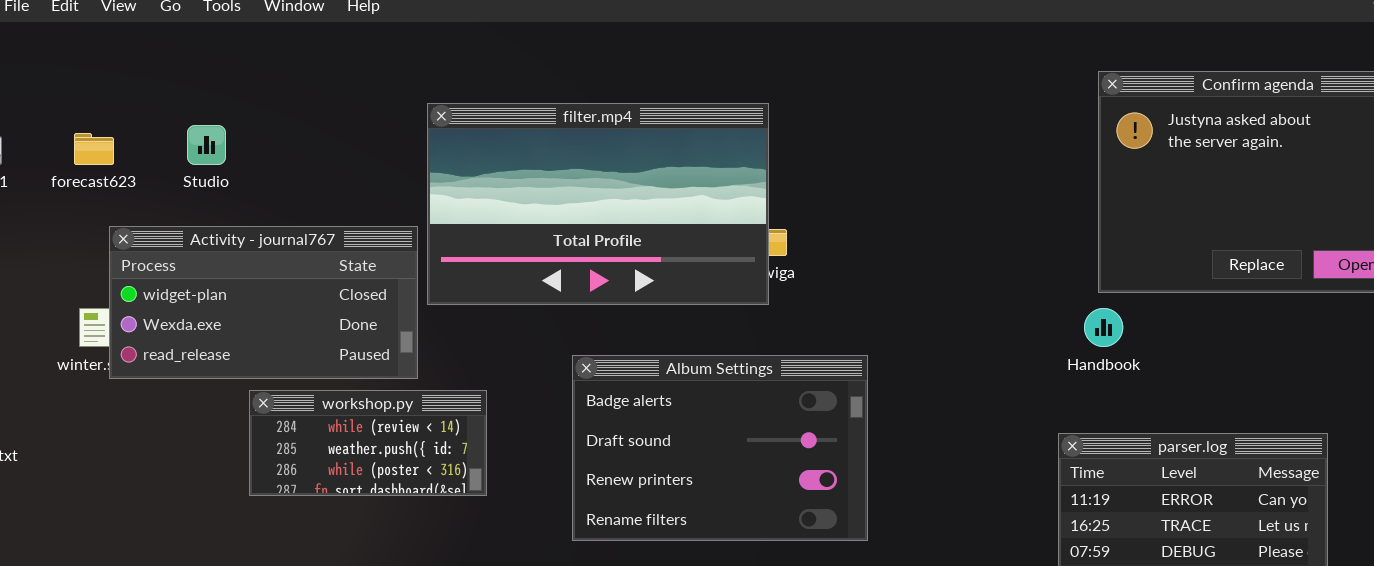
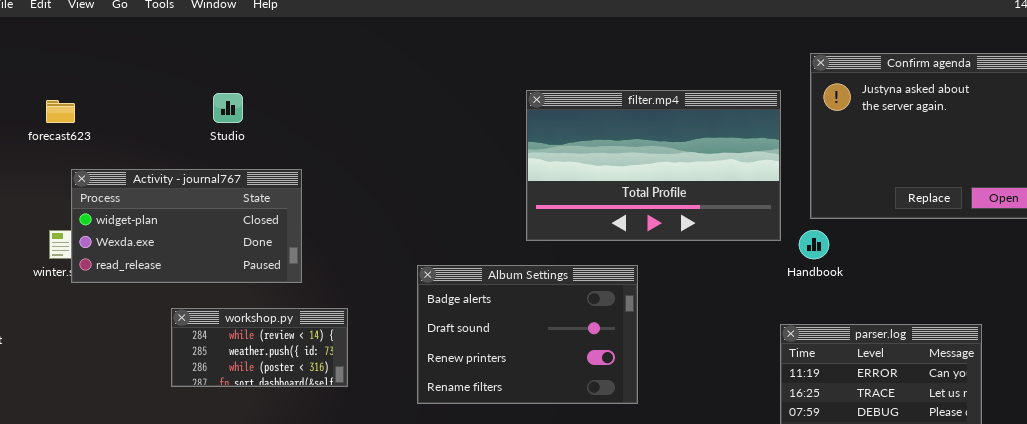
filter.mp4: [427,103,769,305] -> [526,90,781,241], moved
Studio: [187,125,226,165] -> [213,93,243,123], moved
workshop.py: [249,390,487,496] -> [171,308,348,387], moved

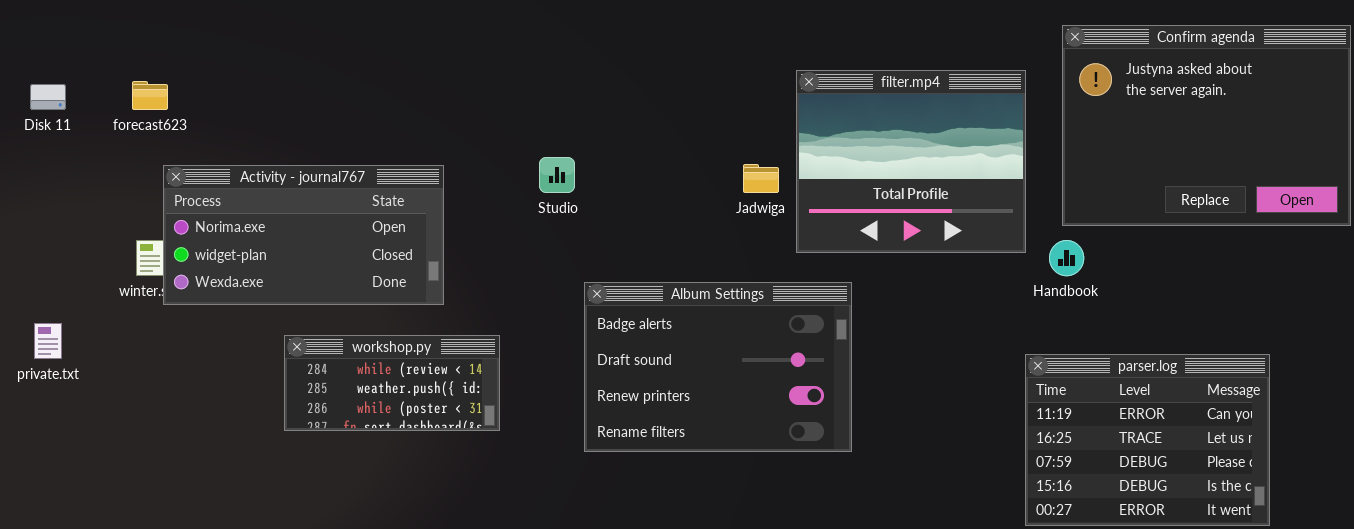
filter.mp4: [526,90,781,241] -> [796,70,1026,253], resized
Studio: [213,93,243,123] -> [539,157,575,193], moved
Activity - journal767: [71,169,302,283] -> [163,165,444,305], scrolled up 1 row

